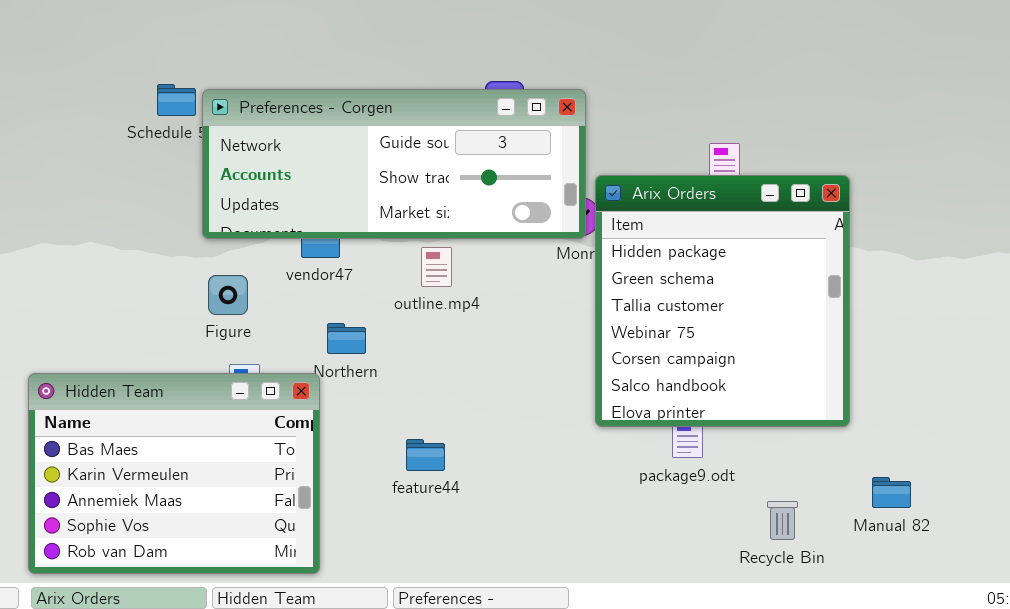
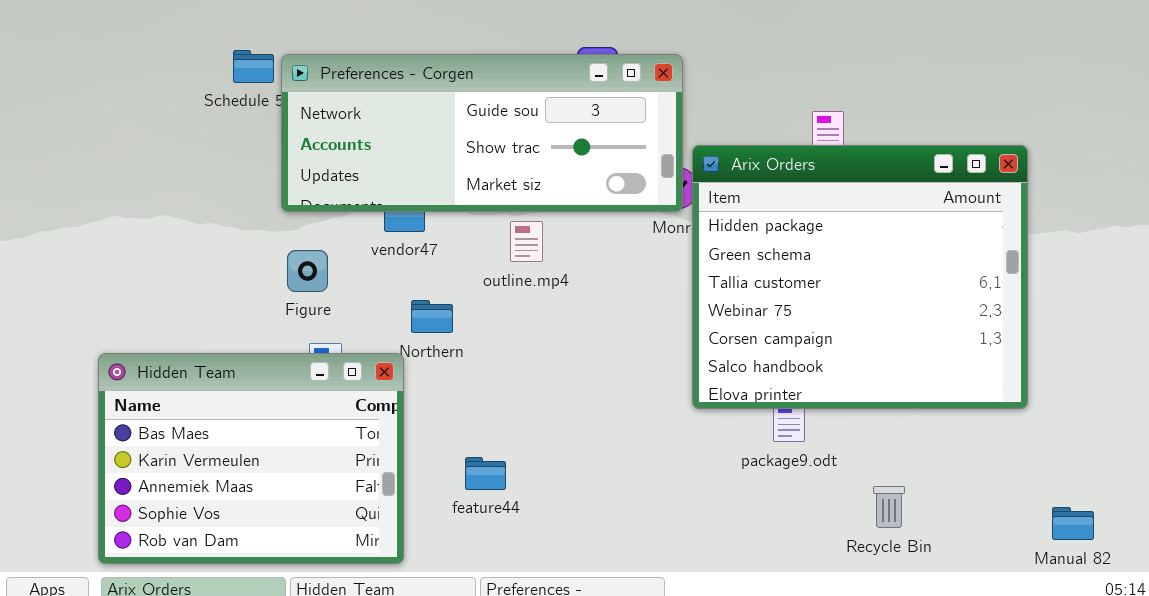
Arix Orders: [595,175,850,427] -> [692,145,1028,409], resized
feature44: [406,439,445,471] -> [465,457,506,490], moved
Manual 82: [872,477,911,508] -> [1052,507,1094,540], moved

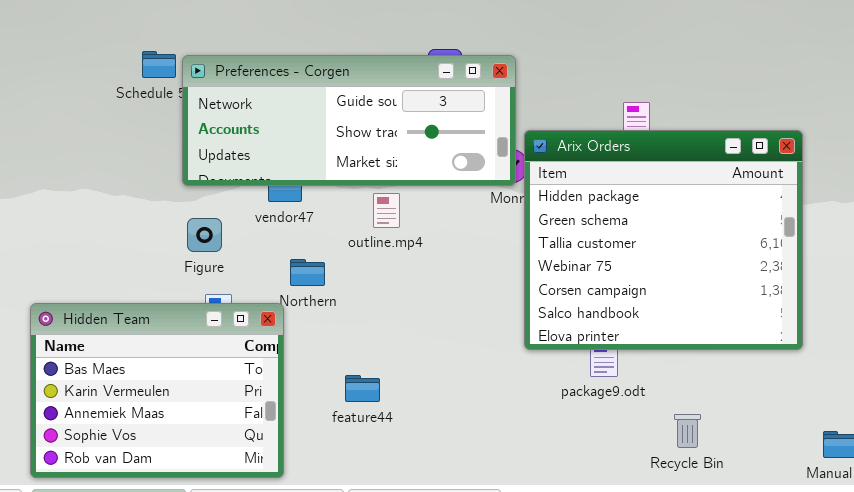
feature44: [465,457,506,490] -> [345,375,380,402], moved

